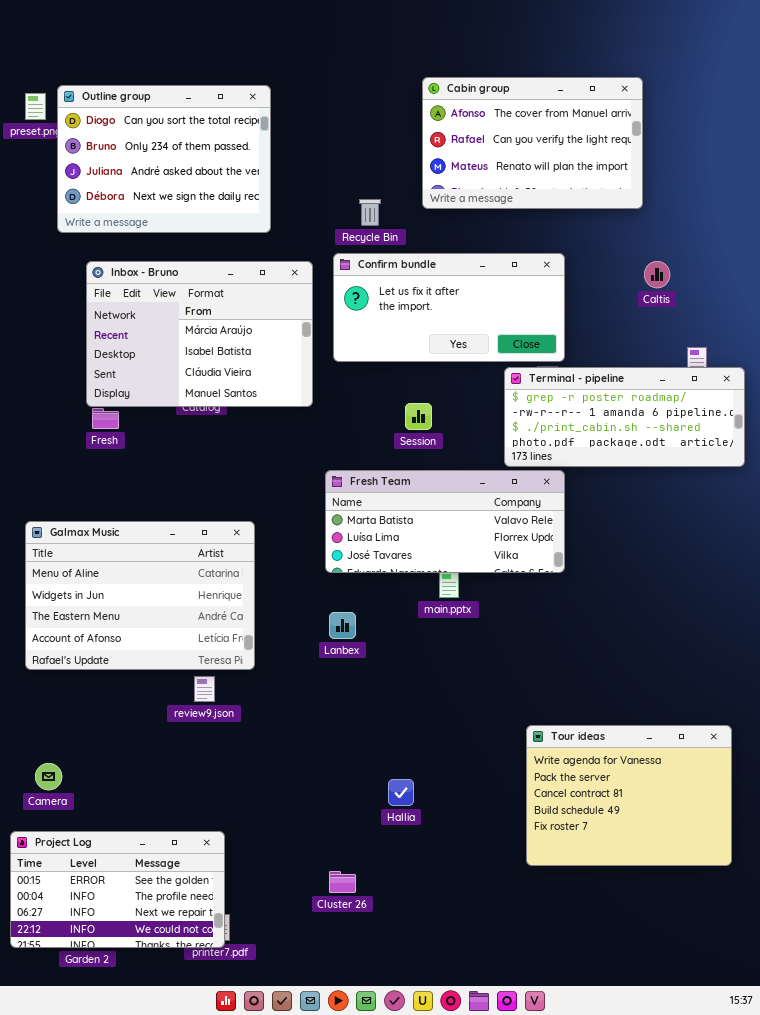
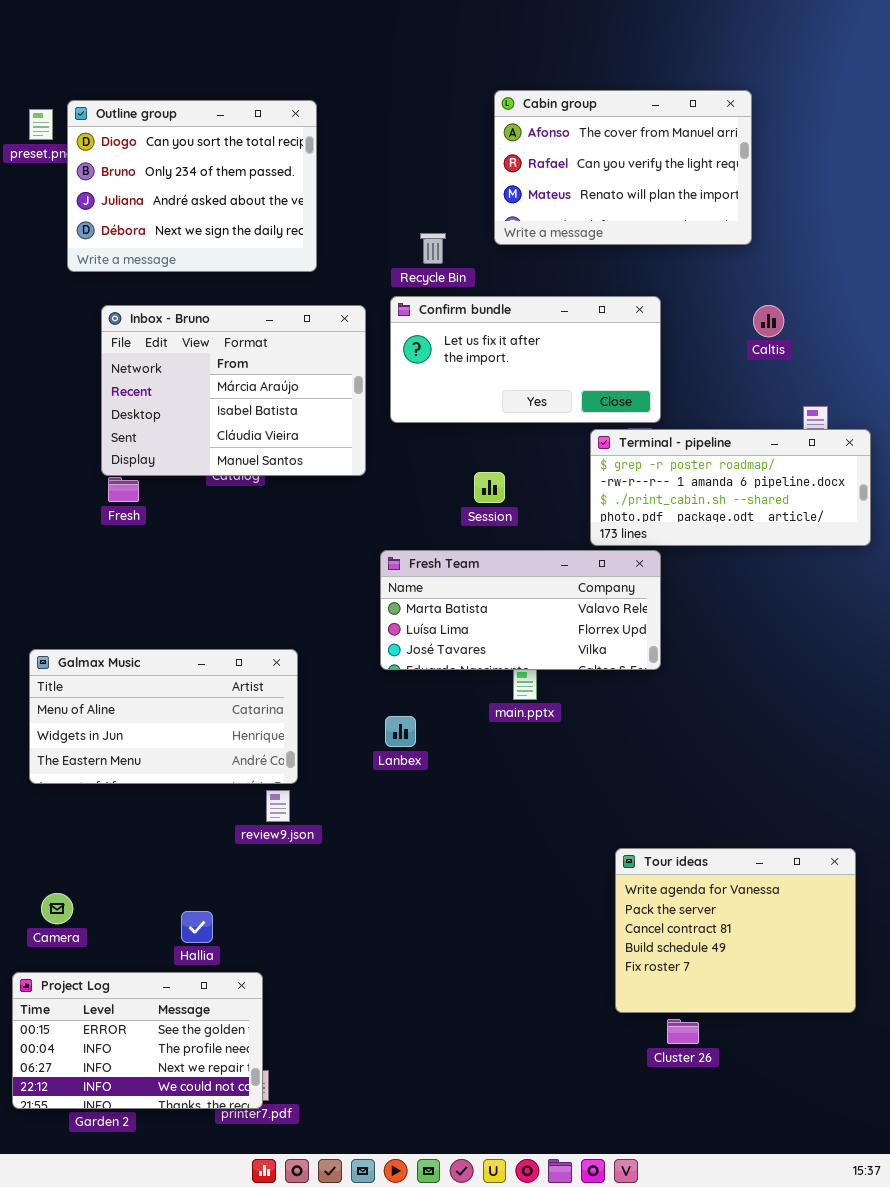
Galmax Music: [25,521,255,670] -> [29,649,298,784], resized
review9.json: [194,676,215,702] -> [266,790,290,822], moved
Hallia: [388,779,414,806] -> [181,911,213,943], moved
Cluster 26: [329,871,356,893] -> [667,1019,699,1044], moved

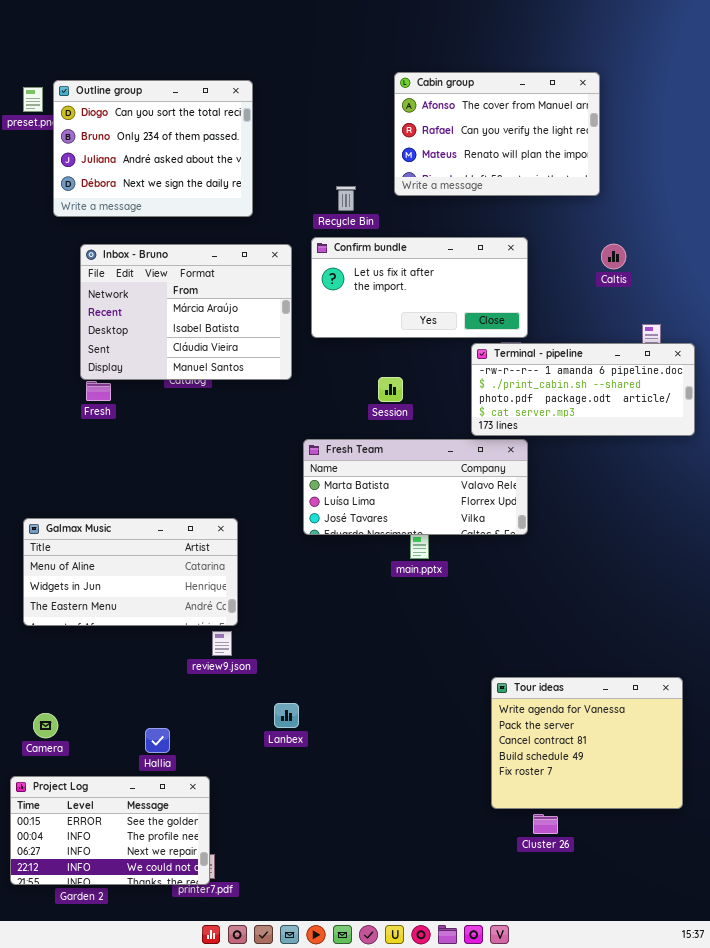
Terminal - pipeline: [590,429,871,546] -> [471,343,695,436], scrolled down 1 row
Lanbex: [385,716,416,747] -> [274,703,299,728], moved

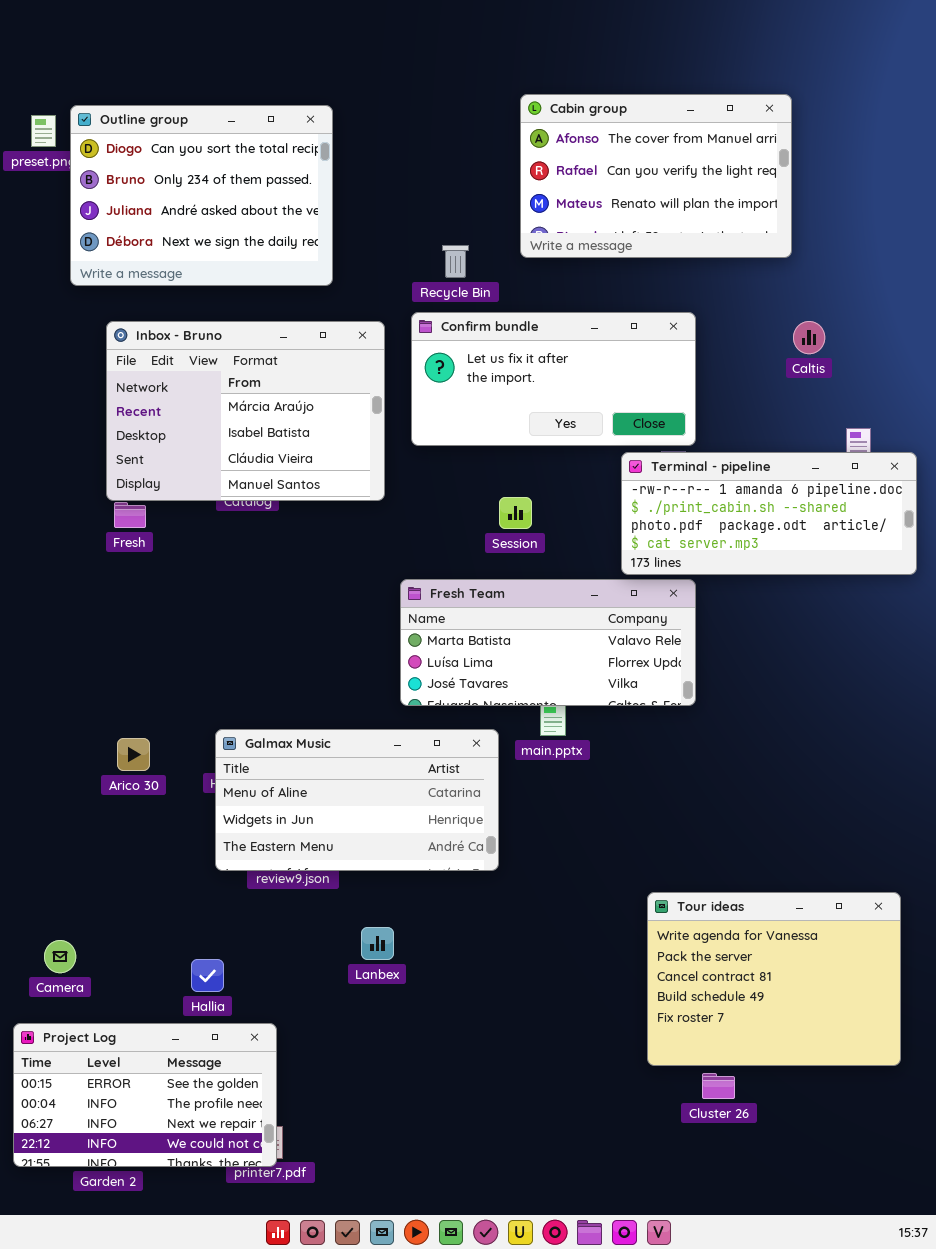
Galmax Music: [23,518,238,626] -> [215,729,499,871], moved

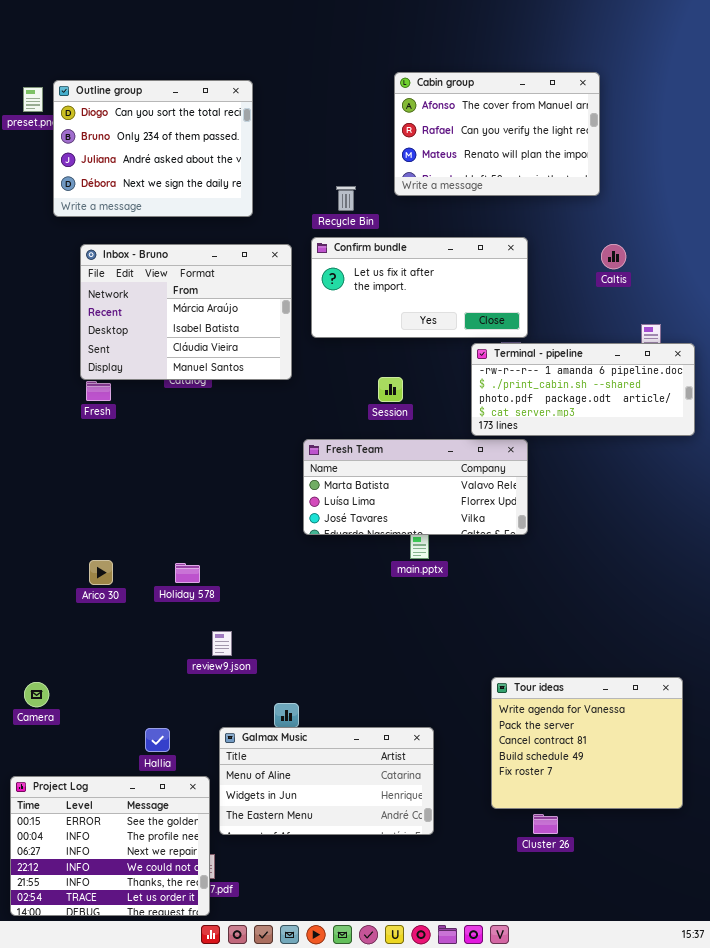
Galmax Music: [215,729,499,871] -> [219,727,434,835], moved
Camera: [44,940,76,973] -> [24,682,49,707], moved
Project Log: [13,1023,277,1167] -> [10,776,210,916], resized

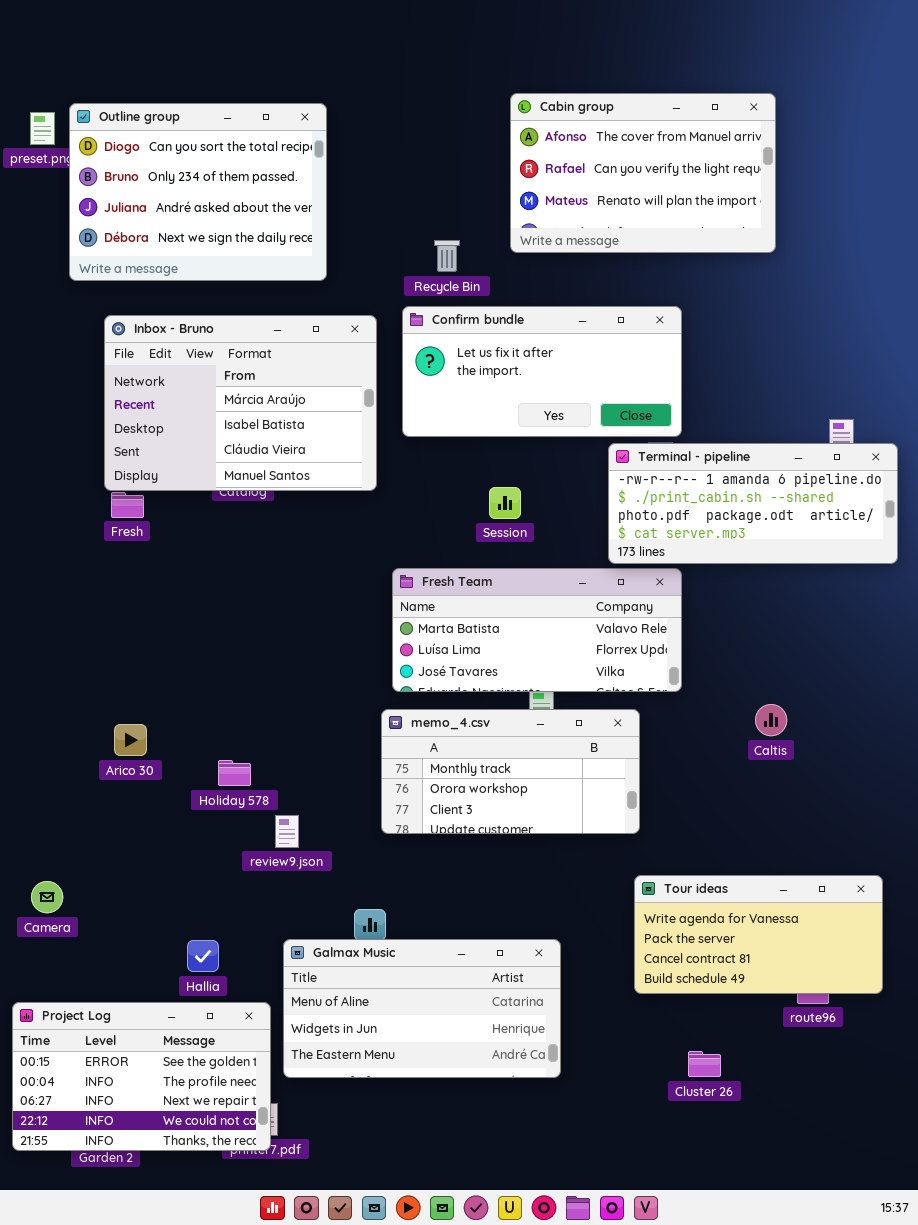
Caltis: [601,244,626,269] -> [755,704,787,736], moved
memo_4.csv: none -> [381,709,640,834], opened
Holiday 578: [175,563,200,583] -> [218,760,251,786], moved
Tour ideas: [491,677,683,809] -> [634,875,883,994], resized
Project Log: [10,776,210,916] -> [12,1002,271,1151], resized

